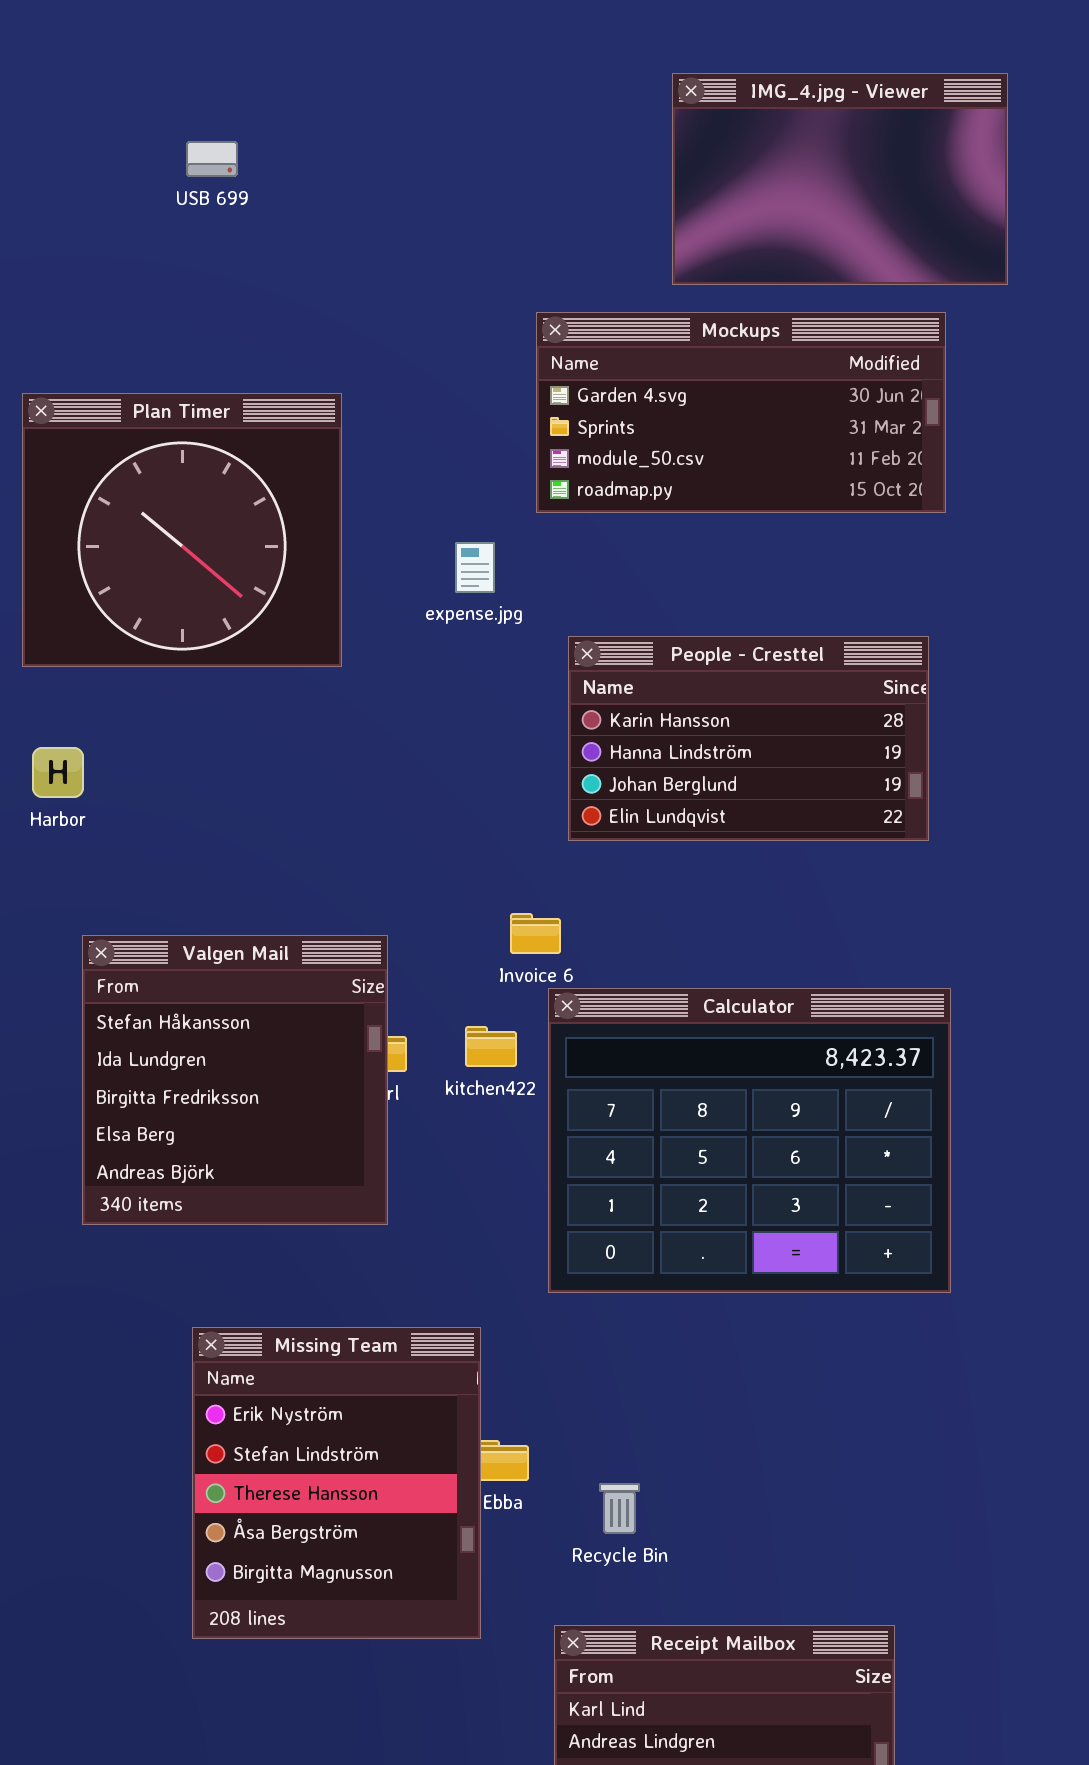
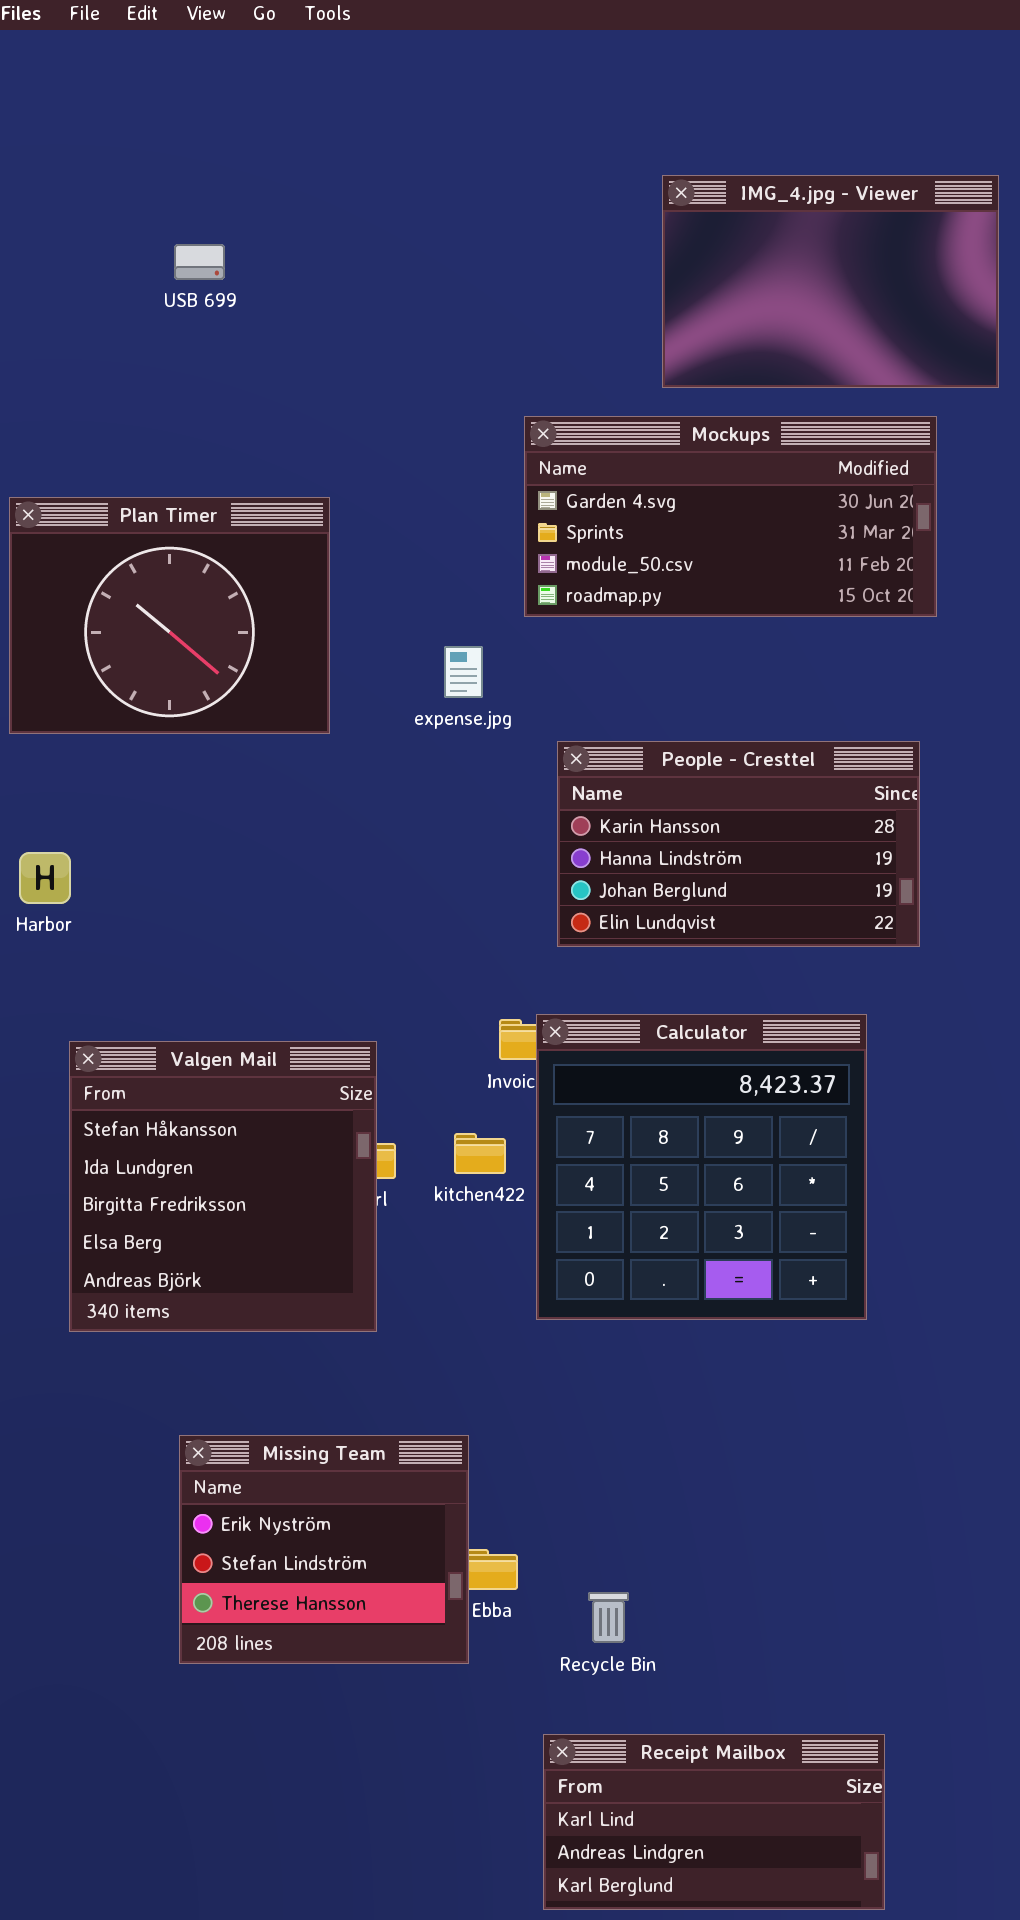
Plan Timer: [22,393,342,667] -> [9,497,330,734], resized
Calculator: [548,988,951,1293] -> [536,1014,867,1320], moved, resized
Missing Team: [192,1327,481,1639] -> [179,1435,469,1664], resized

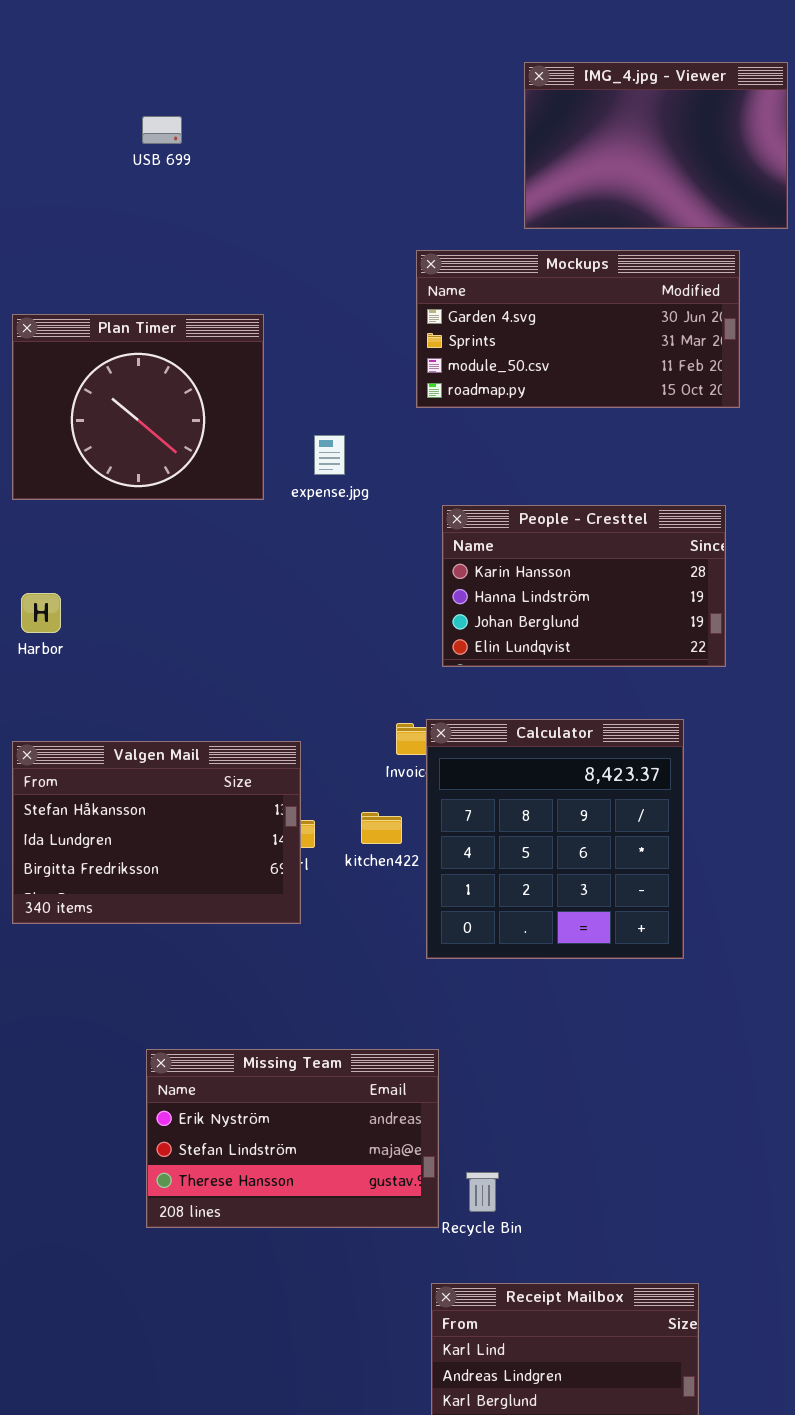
expense.jpg: [444,646,483,698] -> [314,435,345,475], moved
Valgen Mail: [69,1041,377,1332] -> [12,741,301,924], resized
Missing Team: [179,1435,469,1664] -> [146,1049,439,1228], resized

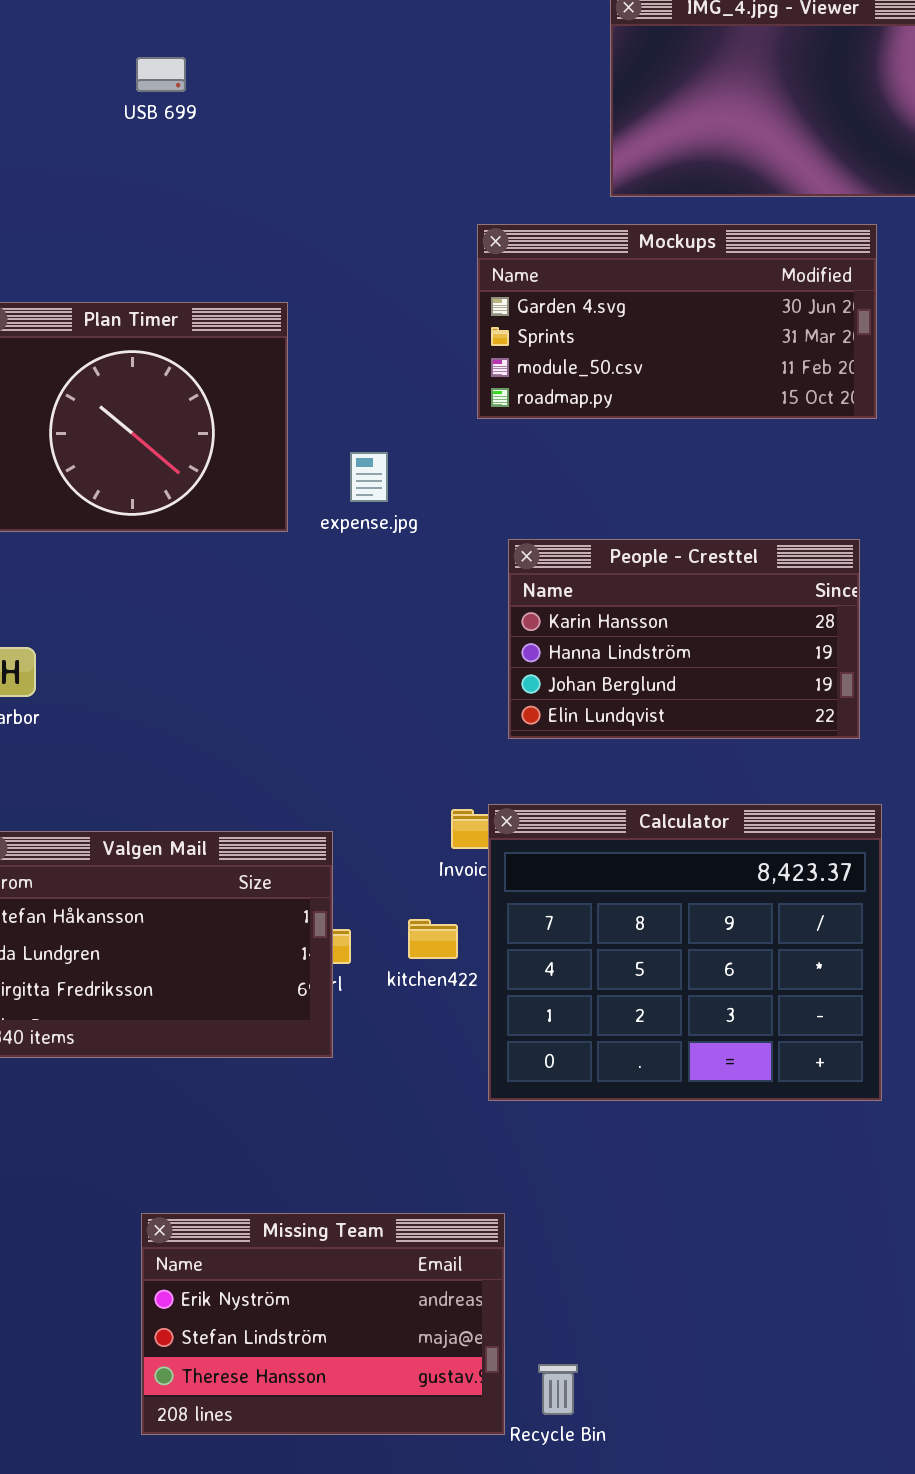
Calculator: [426,719,684,959] -> [488,804,882,1101], resized

